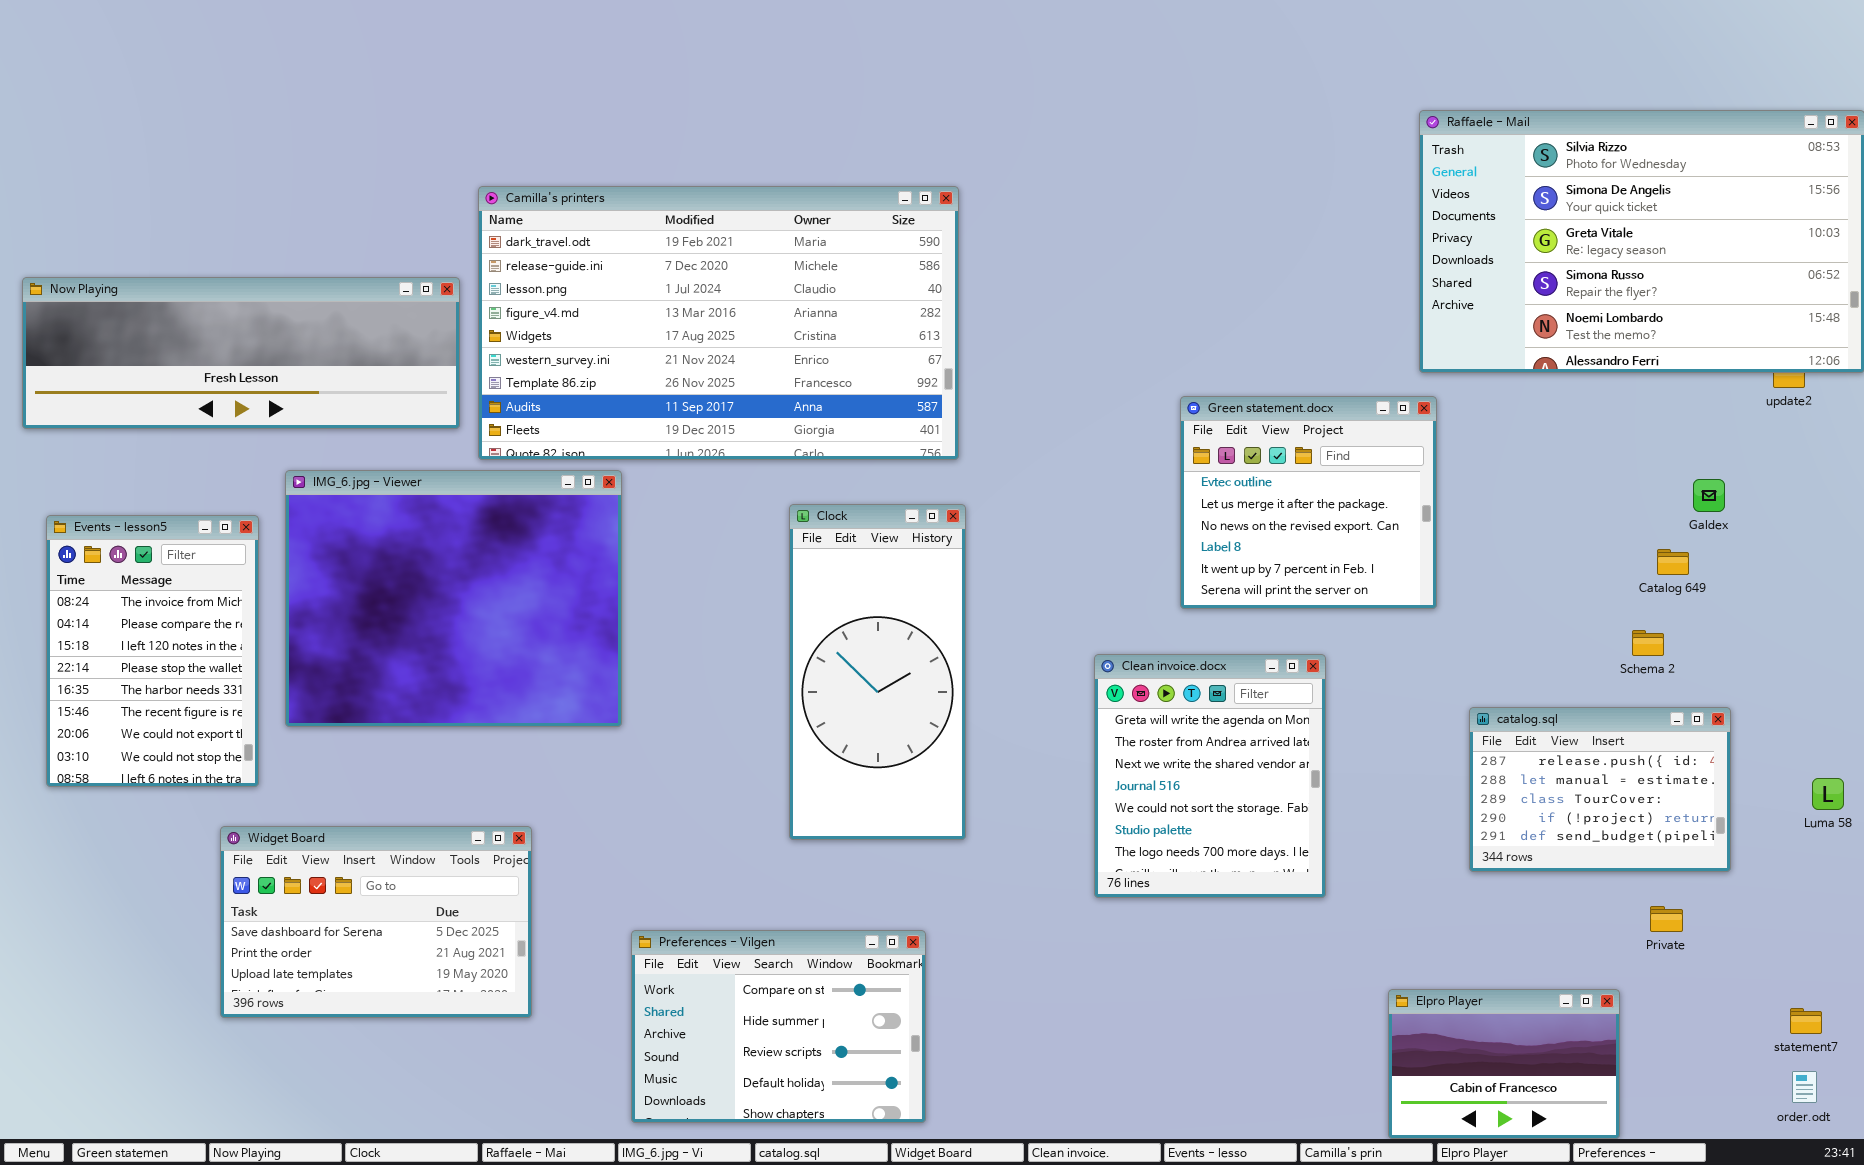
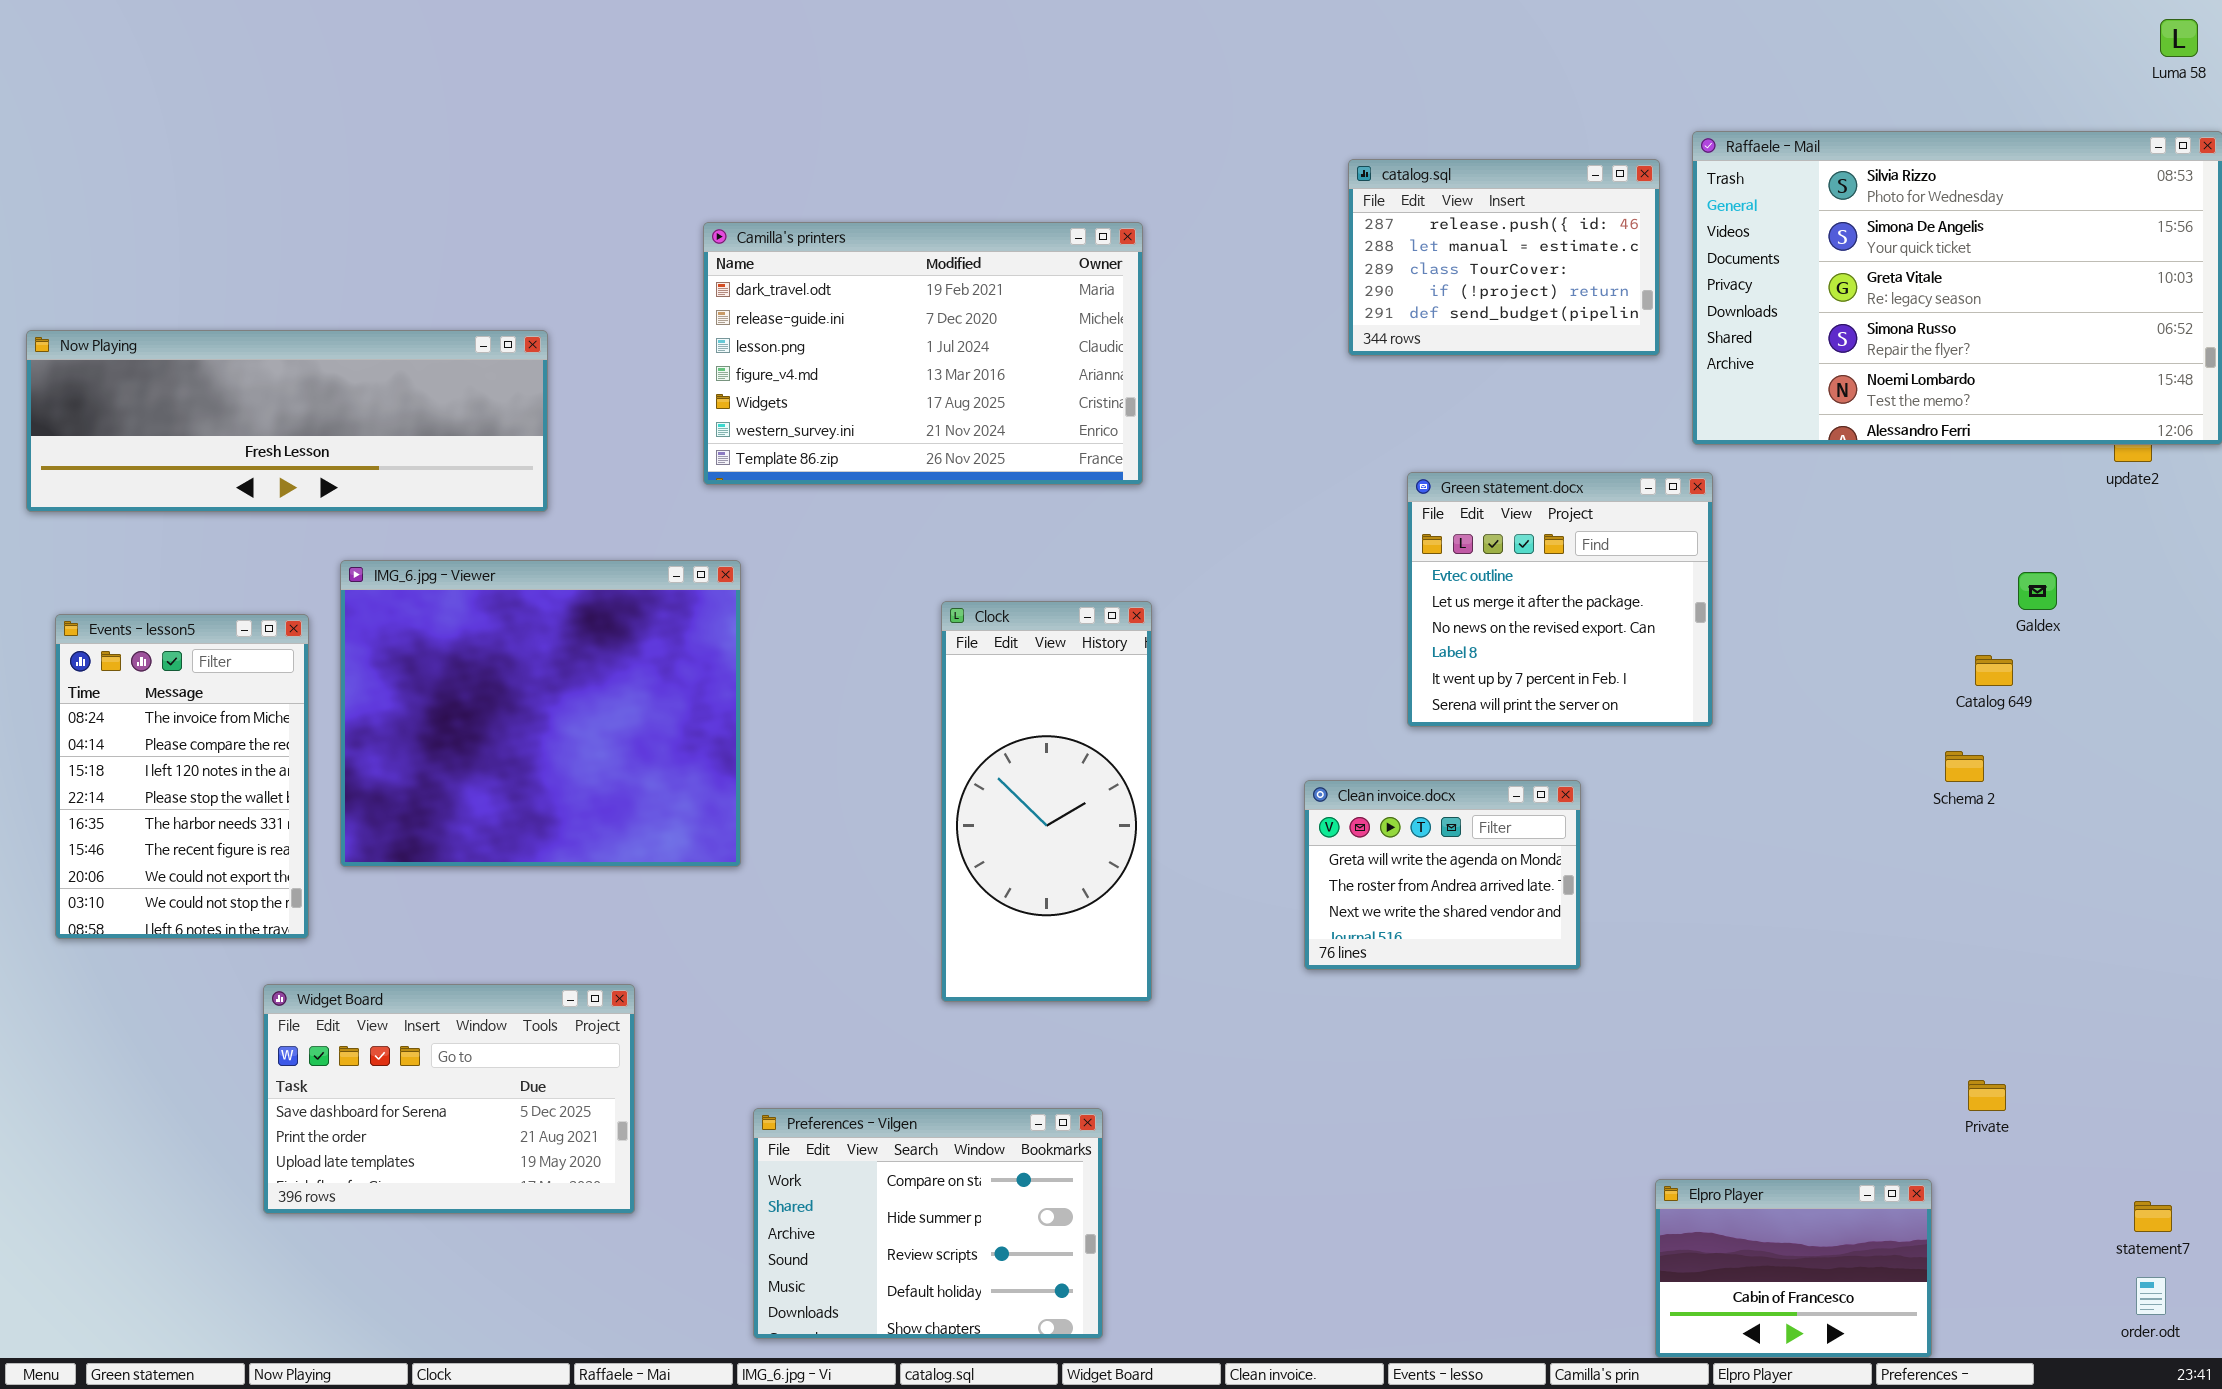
Camilla's printers: [478,186,959,460] -> [703,222,1143,485], resized
Clean invoice.docx: [1094,654,1326,898] -> [1304,780,1581,970], resized
catalog.sql: [1469,707,1731,872] -> [1348,159,1660,356], moved
Luma 58: [1812,778,1844,810] -> [2160,19,2198,57], moved

